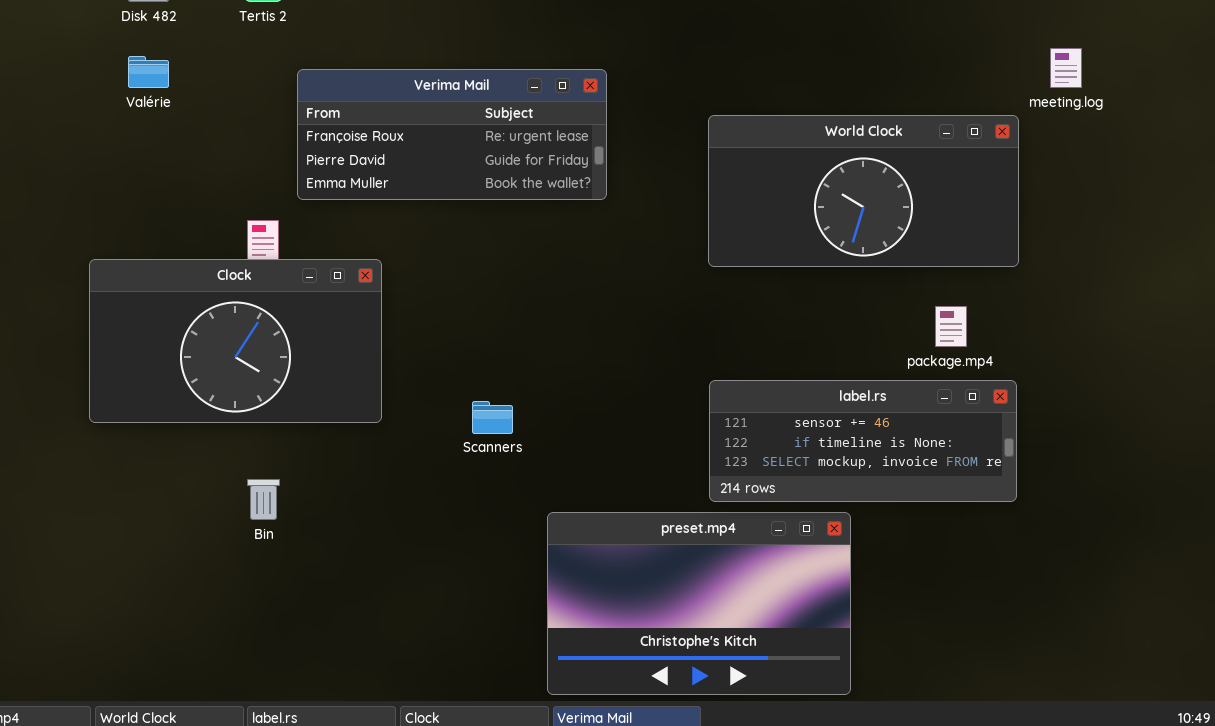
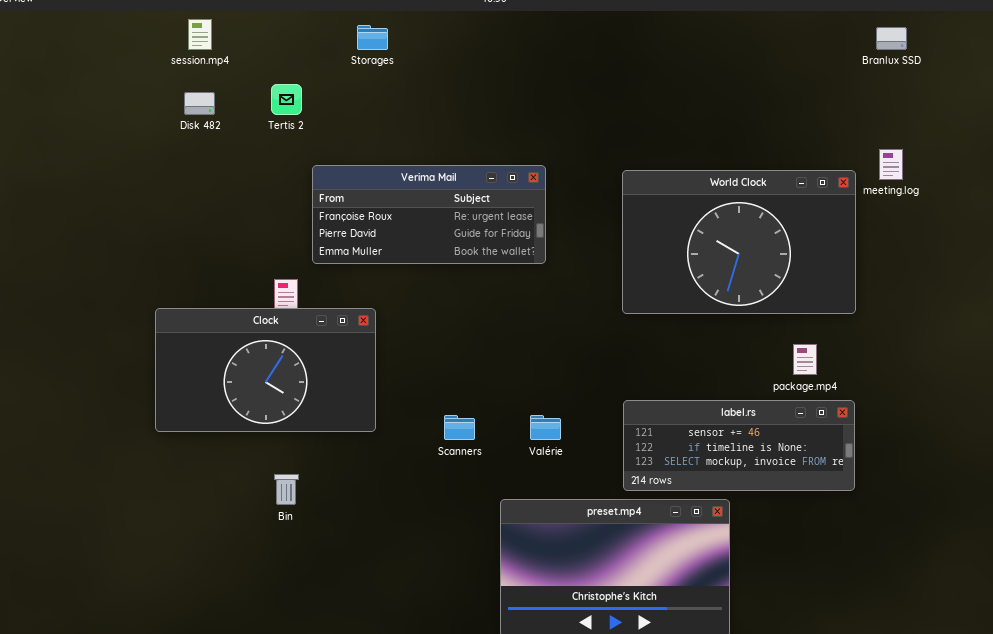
Valérie: [128,56,169,88] -> [530,415,561,440], moved
World Clock: [708,115,1019,267] -> [622,170,856,314], resized

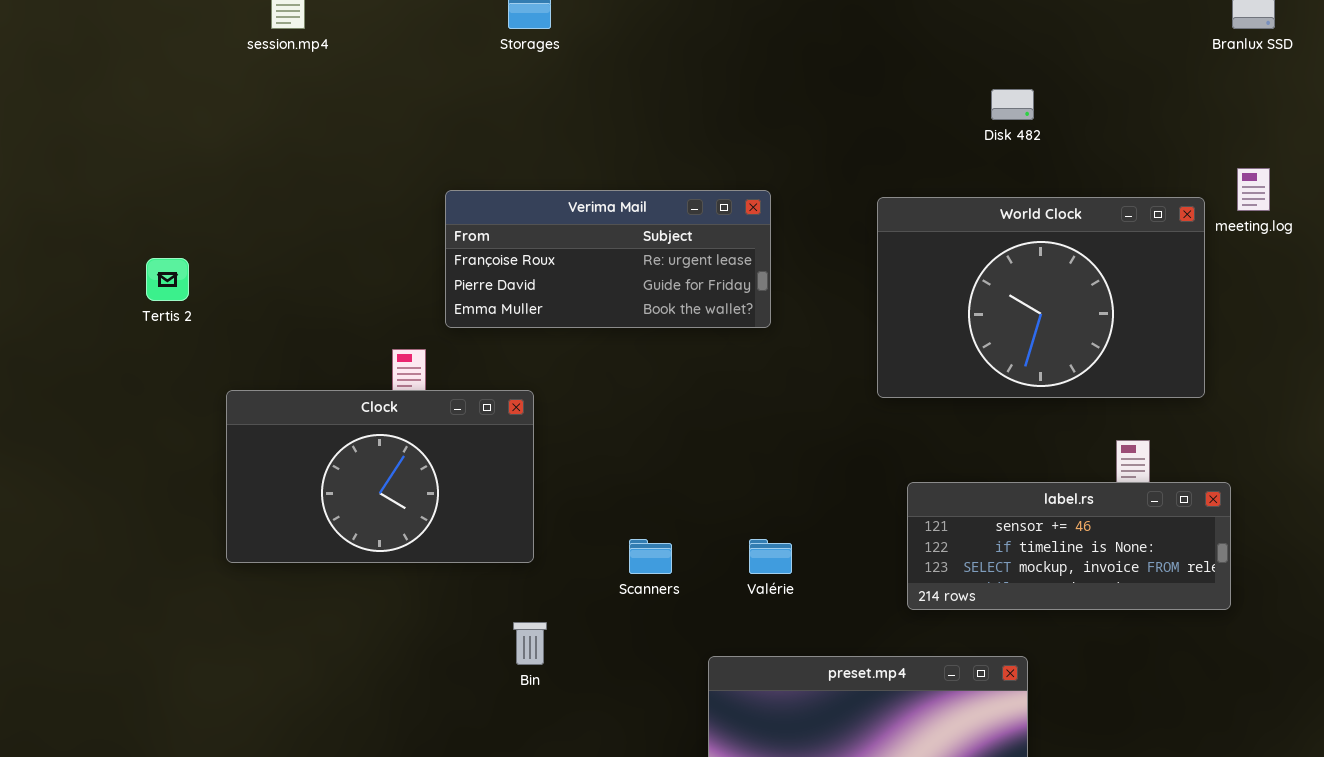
Tertis 2: [271,84,302,115] -> [146,258,189,301], moved
Disk 482: [184,92,215,115] -> [991,89,1034,120], moved
label.rs: [623,400,855,491] -> [907,482,1231,610], moved
Bin: [274,474,299,505] -> [513,622,547,665], moved

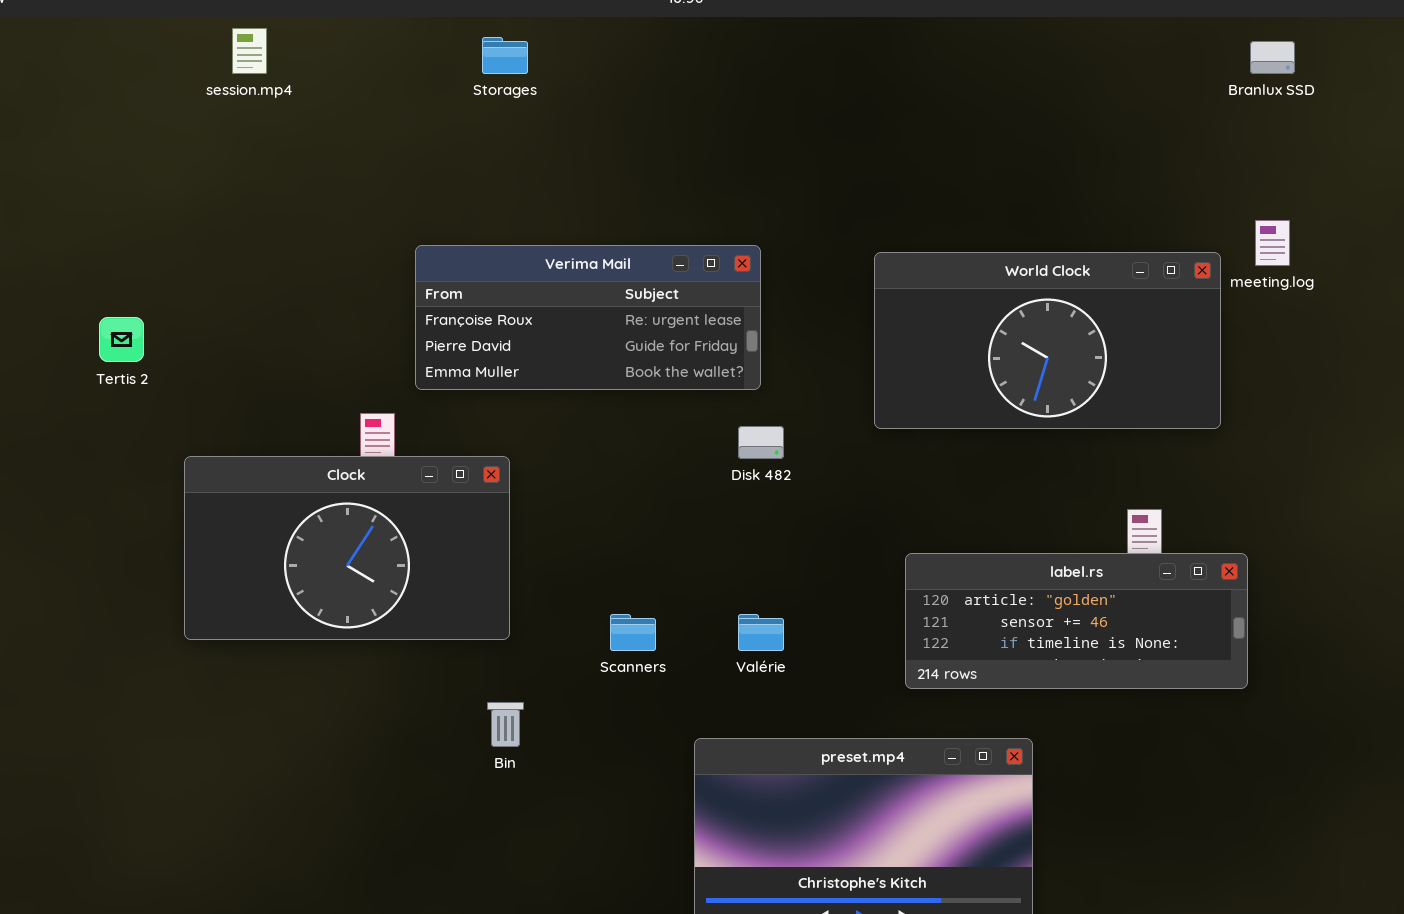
Disk 482: [991,89,1034,120] -> [738,426,784,459], moved
World Clock: [877,197,1205,398] -> [874,252,1221,429], resized
label.rs: [907,482,1231,610] -> [905,553,1248,689], scrolled up 1 row

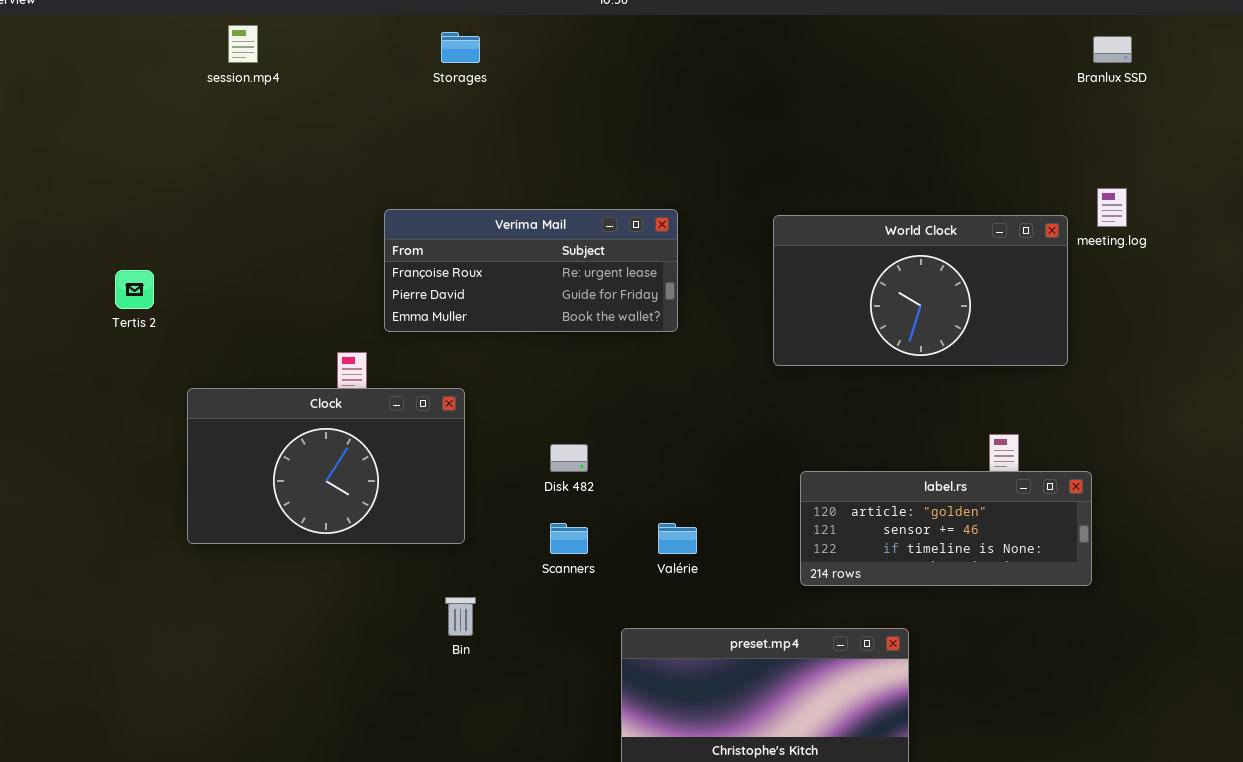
Disk 482: [738,426,784,459] -> [550,444,588,472], moved

